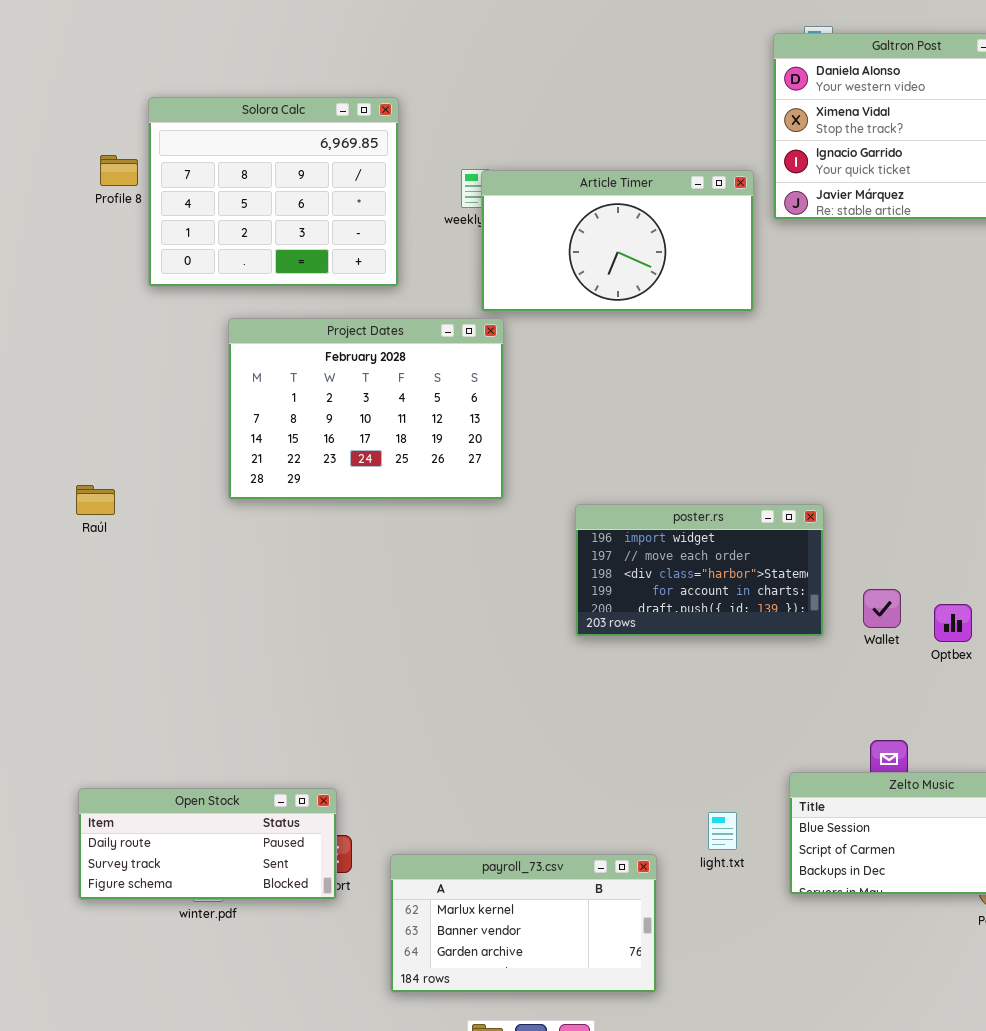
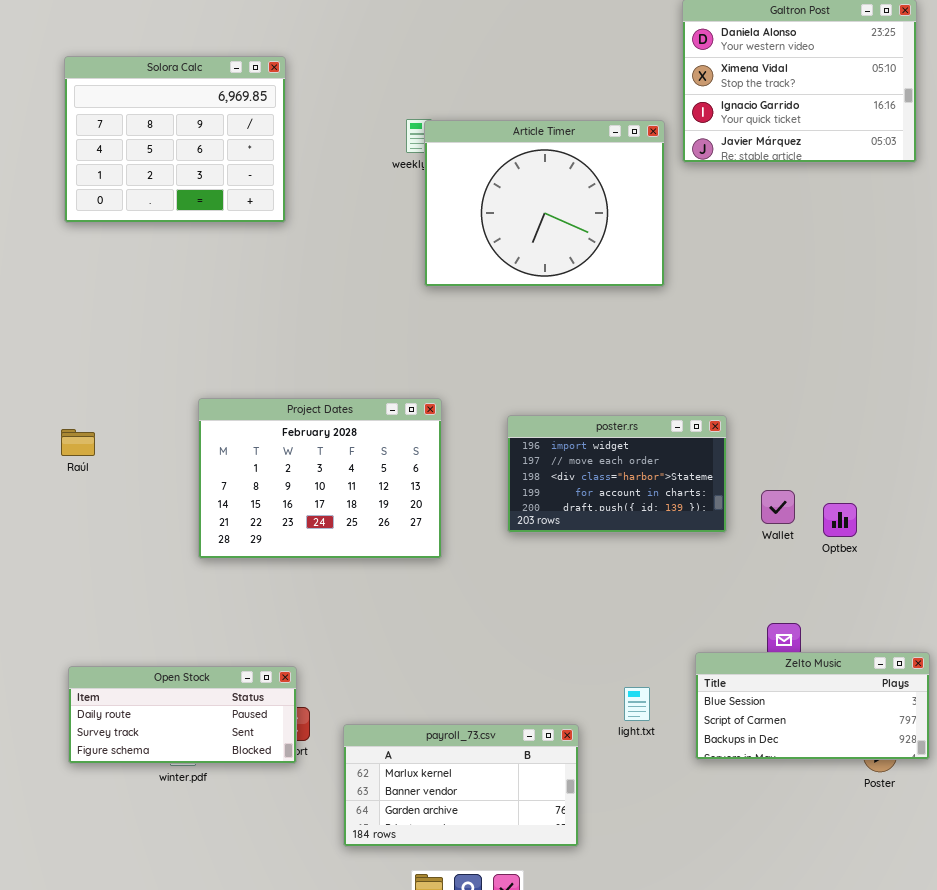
Solora Calc: [148,97,399,287] -> [64,56,286,223], moved
Article Timer: [481,170,754,312] -> [424,120,665,287], resized
Project Dates: [228,318,504,500] -> [198,398,442,559], moved
Raúl: [76,485,115,515] -> [61,429,95,456], moved

